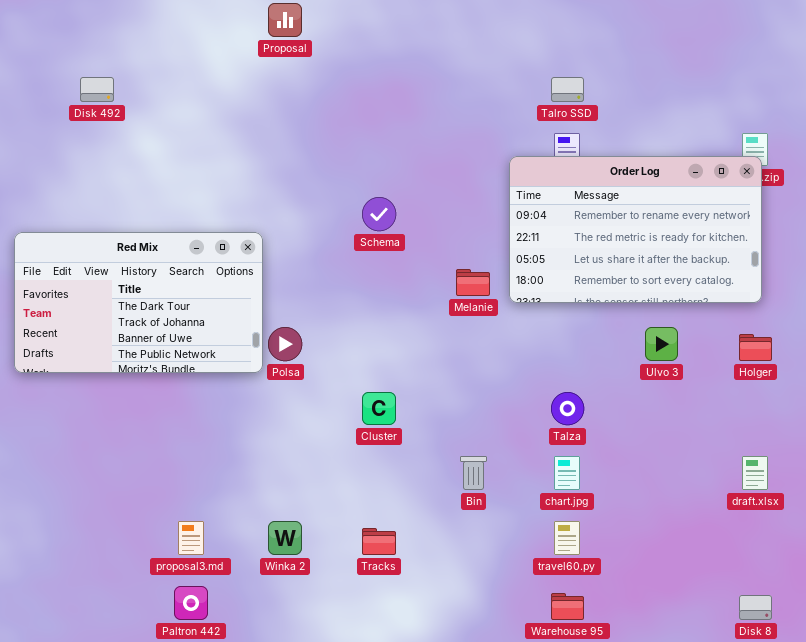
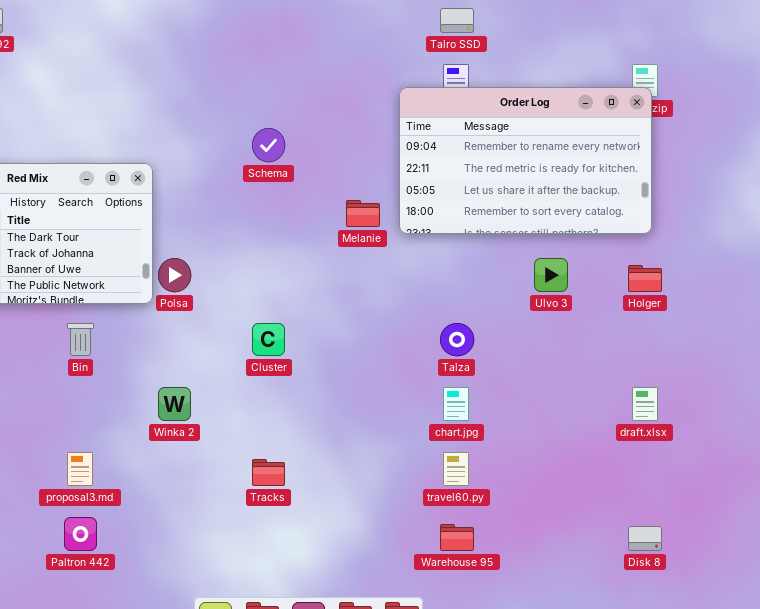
Bin: [460,456,487,490] -> [67,323,94,356], moved
Winka 2: [268,521,302,555] -> [158,387,191,421], moved

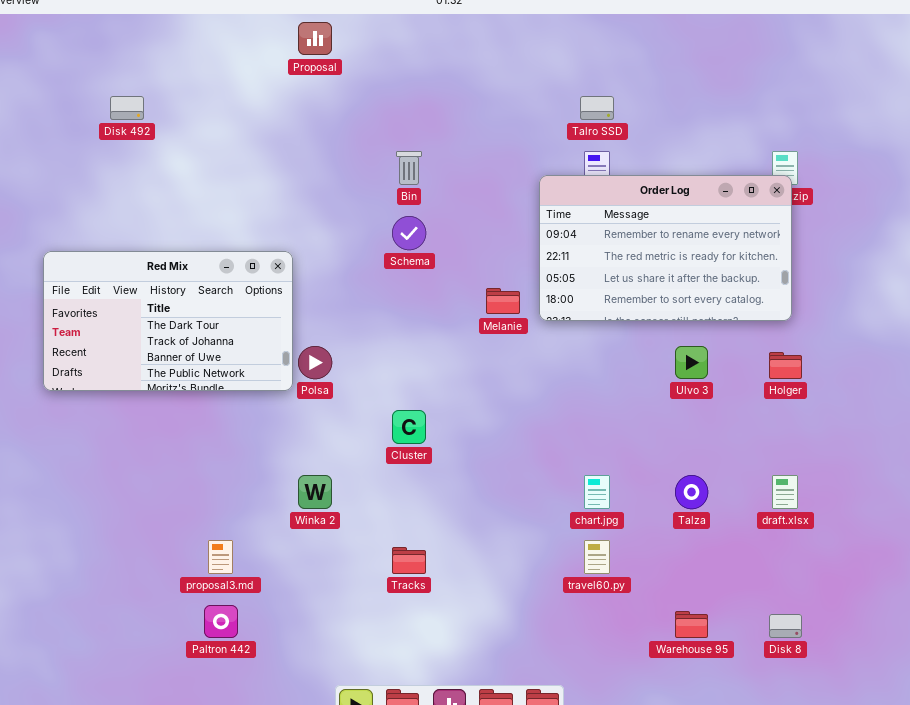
Bin: [67,323,94,356] -> [396,151,422,185], moved
Talza: [440,323,474,356] -> [675,475,708,509], moved
Warehouse 95: [440,524,474,551] -> [675,611,708,638], moved

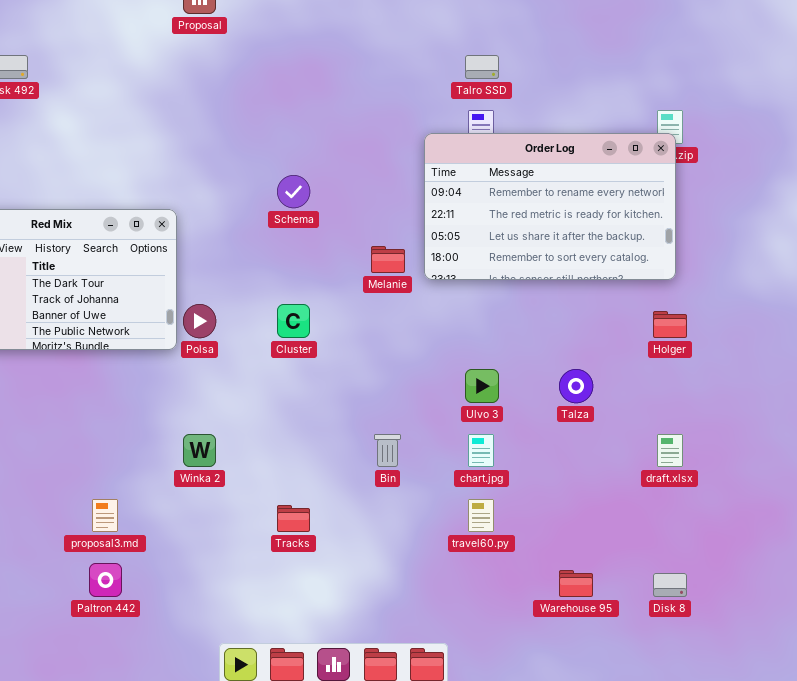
Bin: [396,151,422,185] -> [374,434,401,467], moved
Ulvo 3: [675,346,708,379] -> [465,369,499,403], moved
Cluster: [392,410,426,444] -> [277,304,310,338], moved
Talza: [675,475,708,509] -> [559,369,593,403], moved

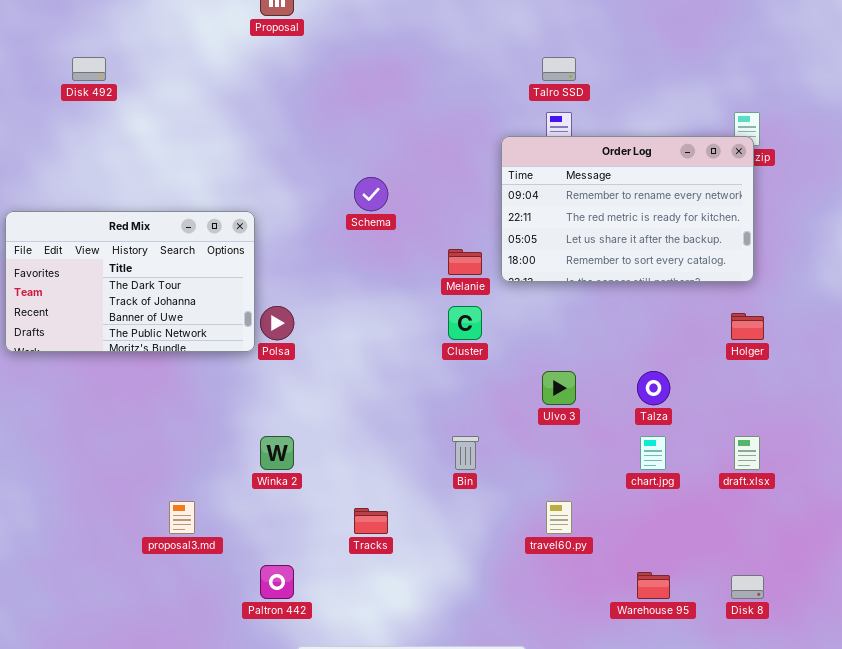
Cluster: [277,304,310,338] -> [448,306,482,340], moved
chart.jpg: [468,434,494,467] -> [640,436,666,470], moved
Paltron 442: [89,563,122,597] -> [260,565,294,599], moved

